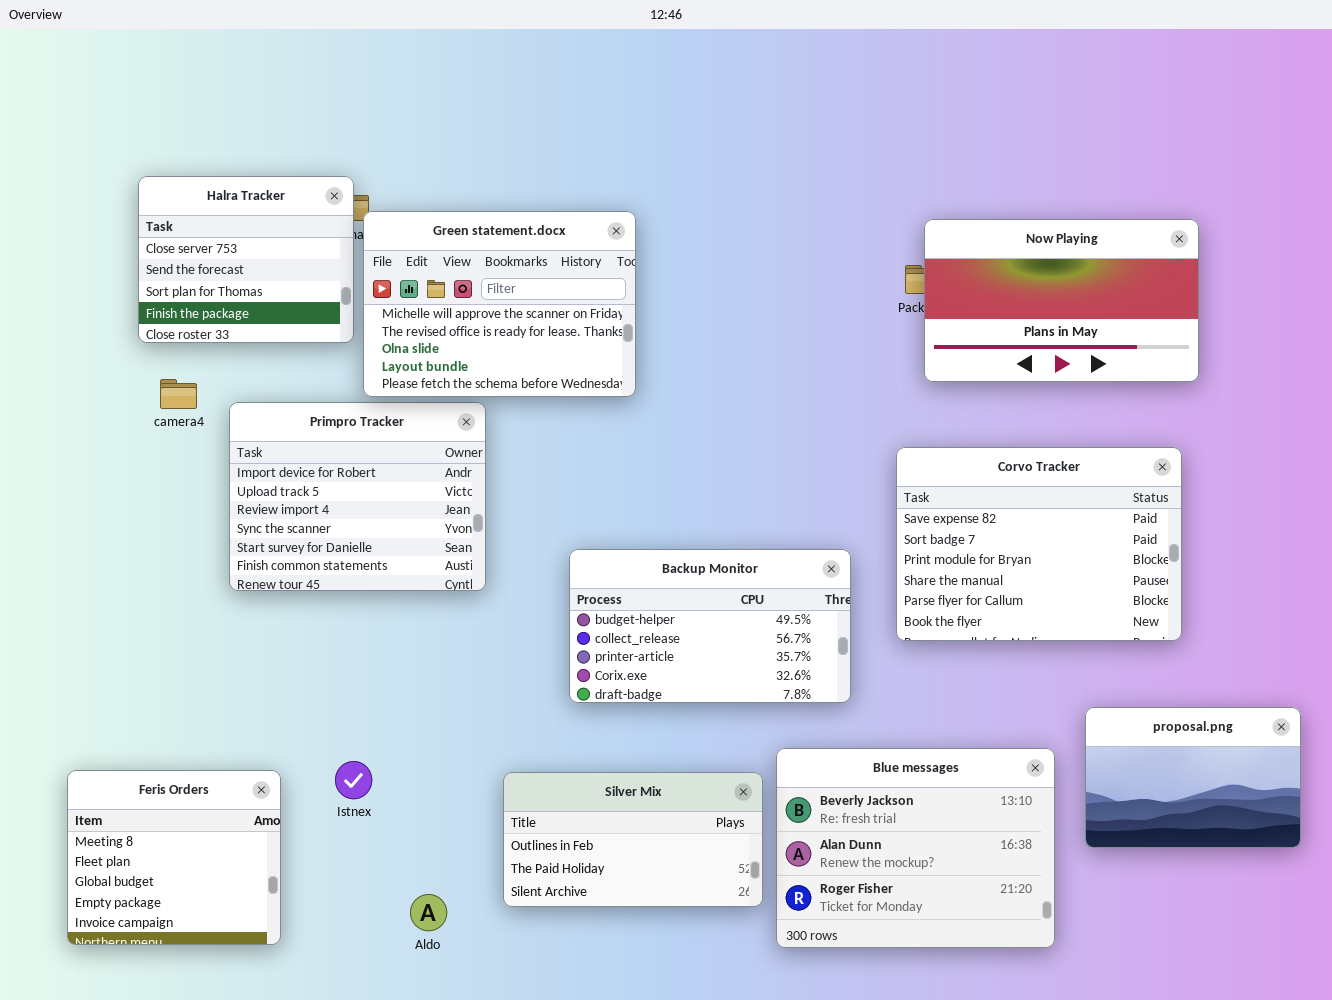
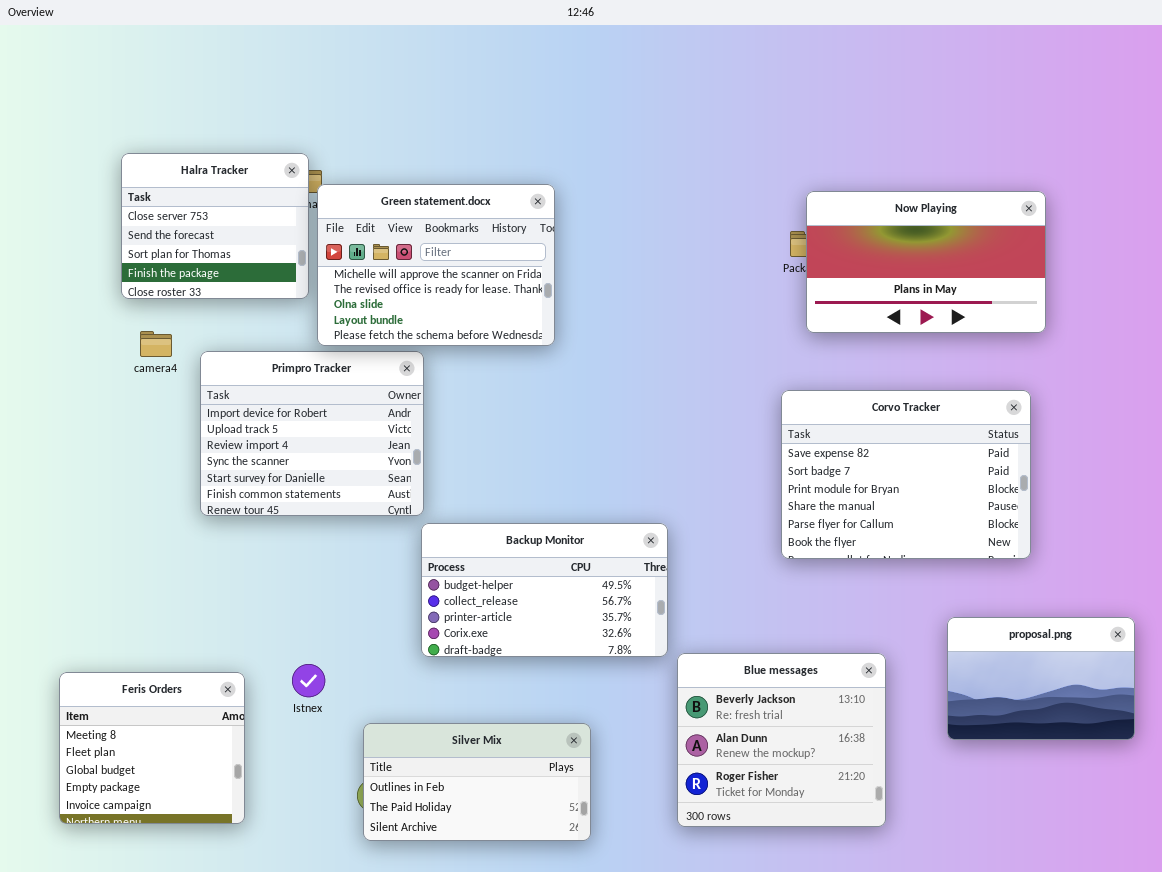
Backup Monitor: [569,549,851,703] -> [421,523,668,657], moved
Blue messages: [776,748,1055,948] -> [677,653,886,827], resized
Silver Mix: [503,772,763,907] -> [363,723,591,841], moved

